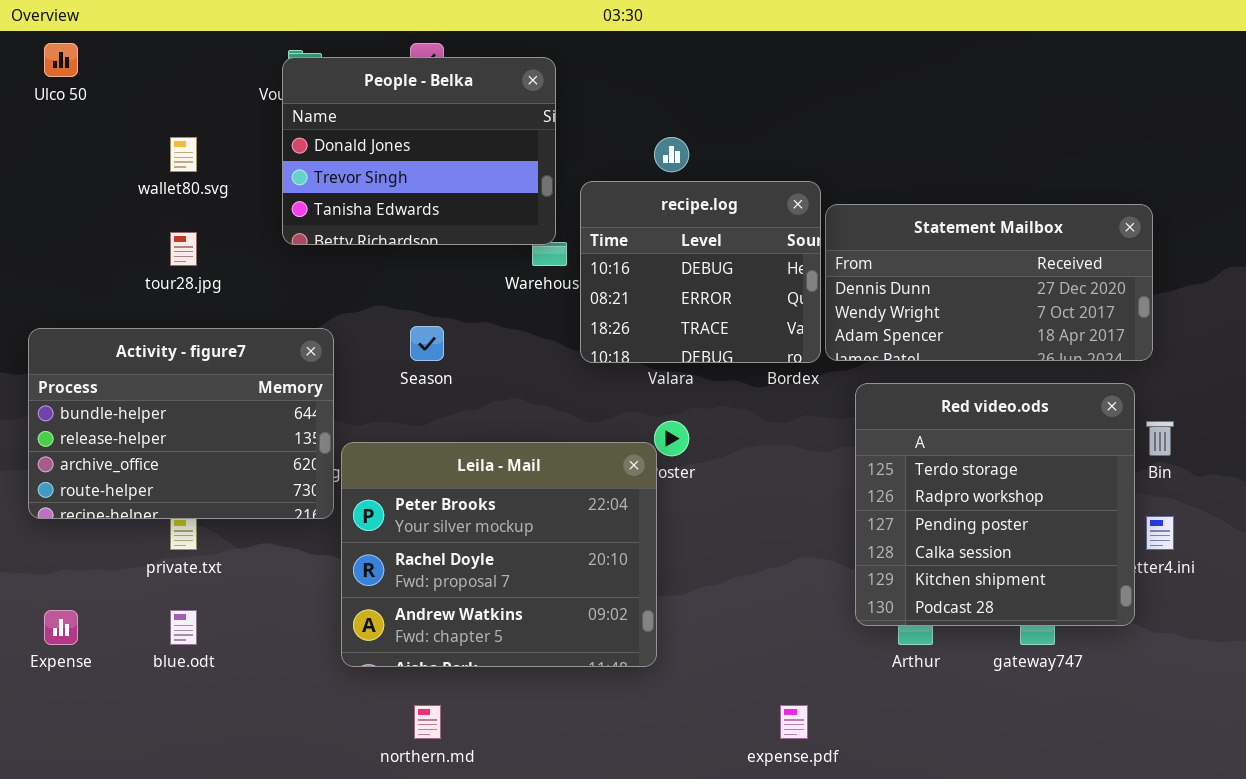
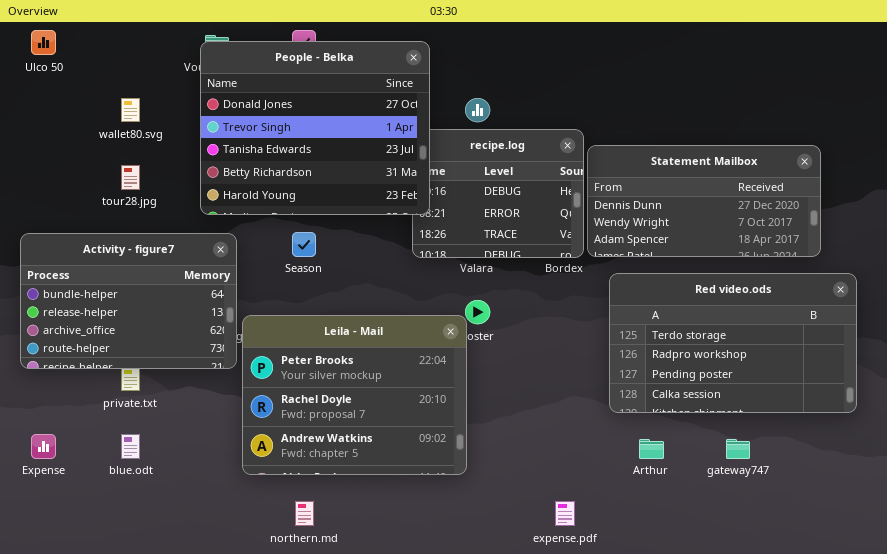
People - Belka: [282,57,556,245] -> [200,41,430,215], resized
Red video.ods: [855,383,1135,626] -> [609,273,857,413], resized

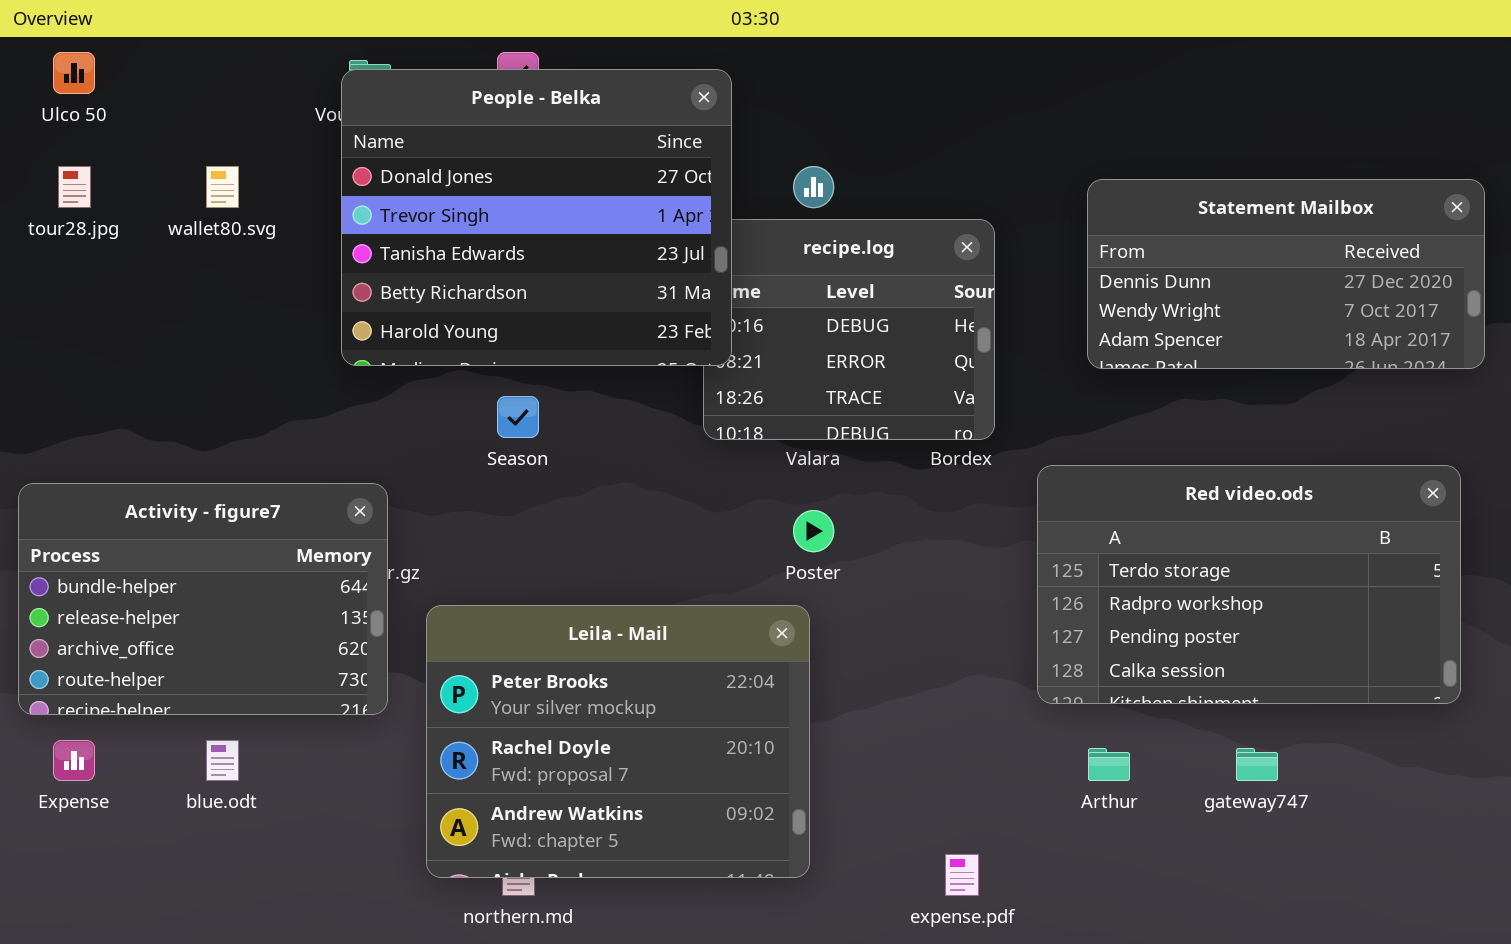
Statement Mailbox: [587,145,821,257] -> [1087,179,1485,369], moved
tour28.jpg: [121,165,140,190] -> [58,166,91,208], moved
Activity - figure7: [20,233,237,369] -> [18,483,388,715], moved
Leila - Mail: [242,315,467,475] -> [426,605,810,878], moved

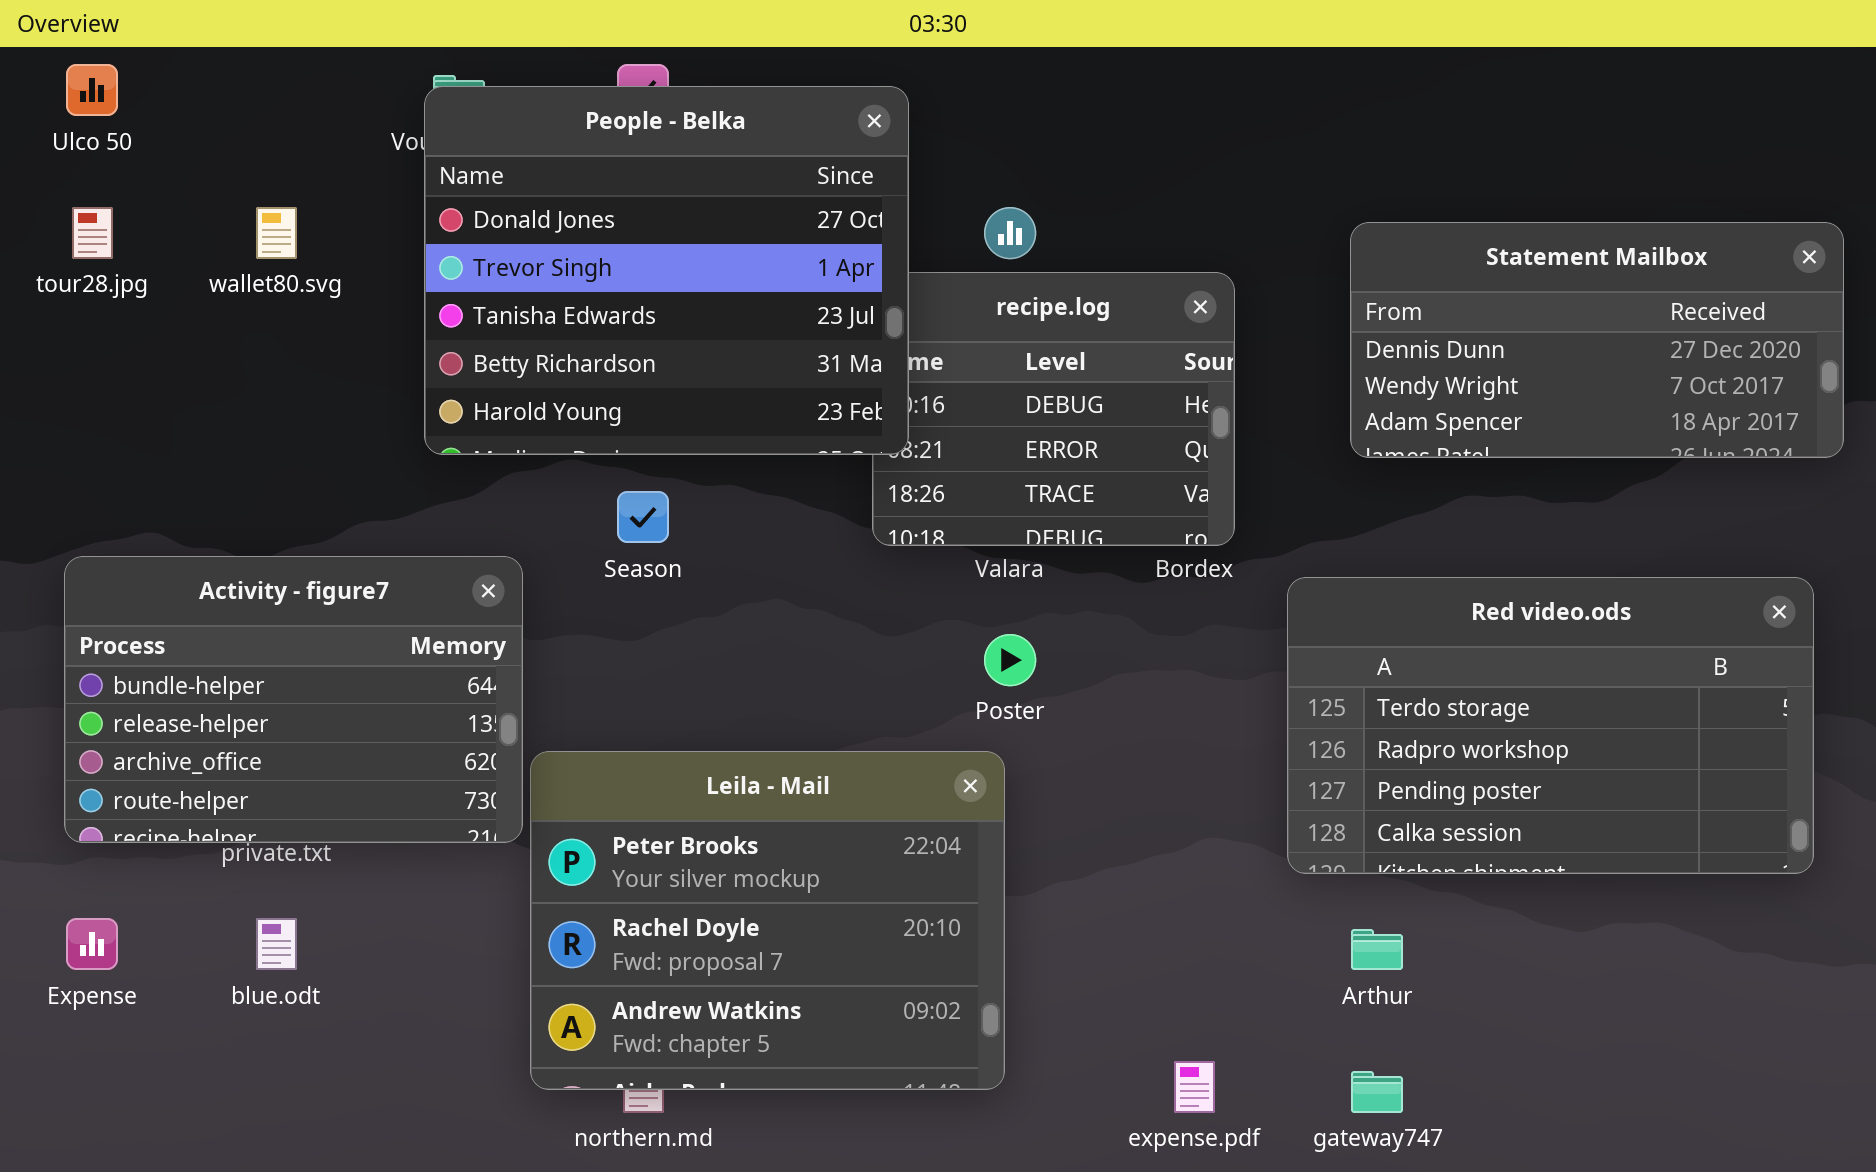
Activity - figure7: [18,483,388,715] -> [64,556,523,843], moved
gateway747: [1236,748,1278,781] -> [1351,1071,1403,1113], moved

